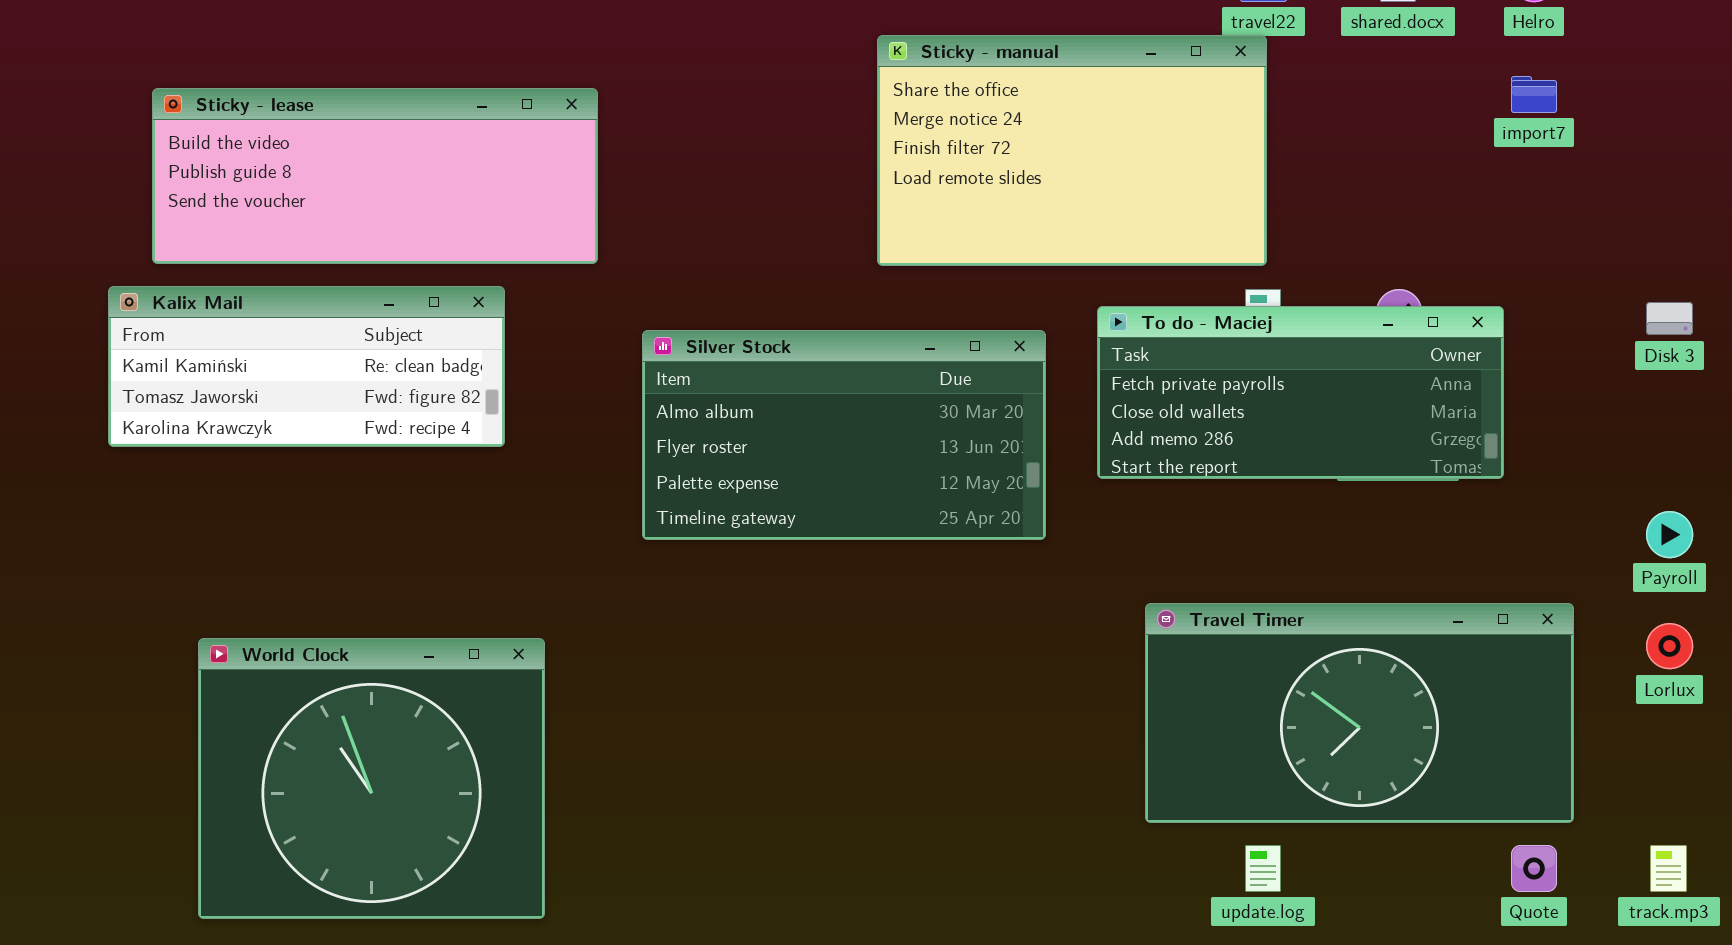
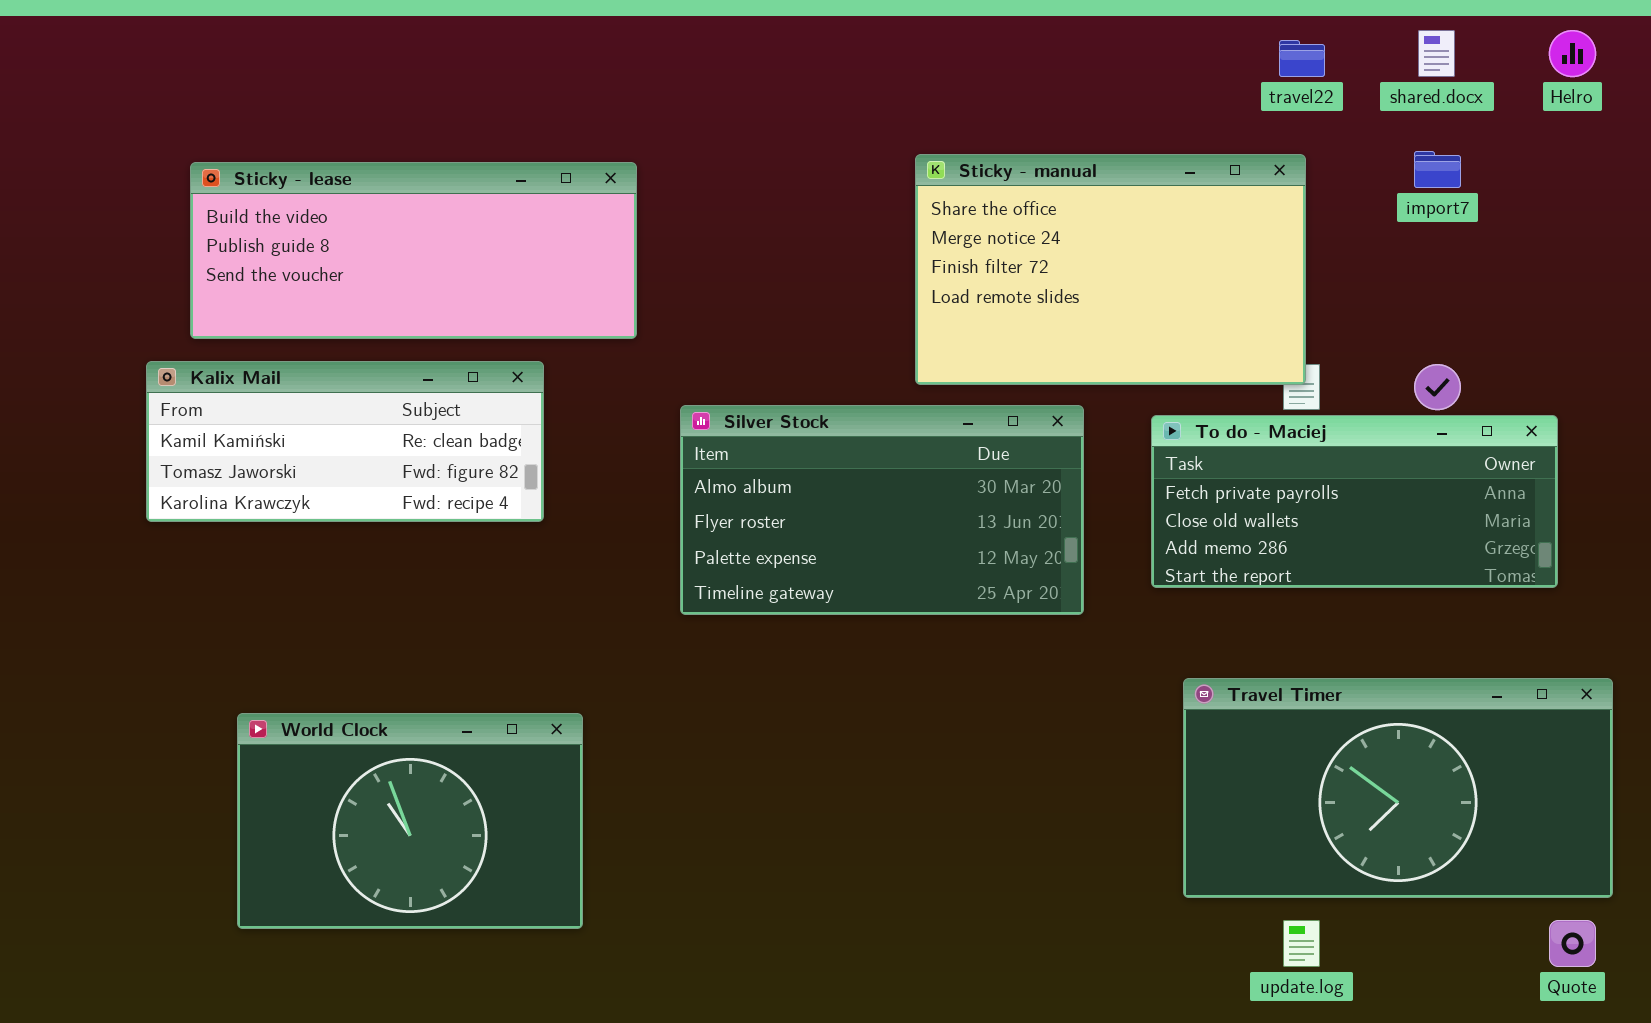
Sticky - manual: [877,35,1267,266] -> [915,154,1306,385], moved
import7: [1511,76,1557,113] -> [1414,151,1461,188], moved
To do - Maciej: [1097,306,1504,479] -> [1151,415,1558,588], moved
World Clock: [198,638,545,919] -> [237,713,583,929], resized

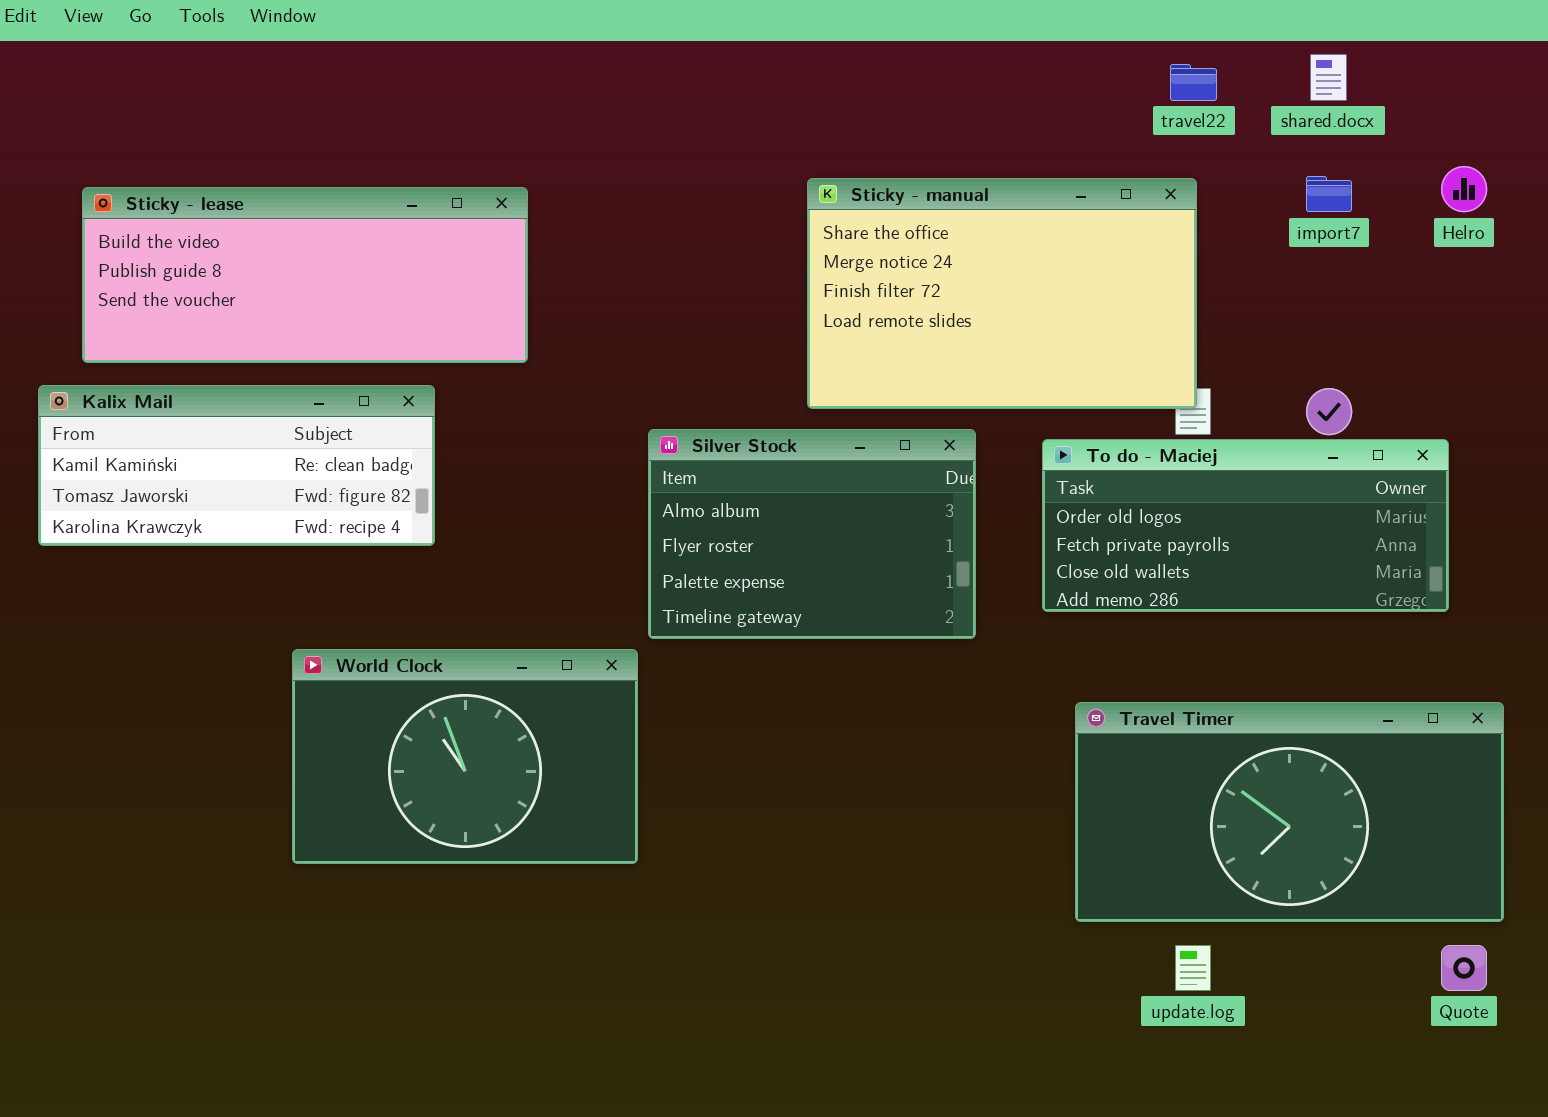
Helro: [1549,30,1596,77] -> [1441,166,1487,212], moved
Silver Stock: [680,405,1084,615] -> [648,429,976,639], resized
To do - Maciej: [1151,415,1558,588] -> [1042,439,1449,612], scrolled up 1 row
World Clock: [237,713,583,929] -> [292,649,638,864], moved

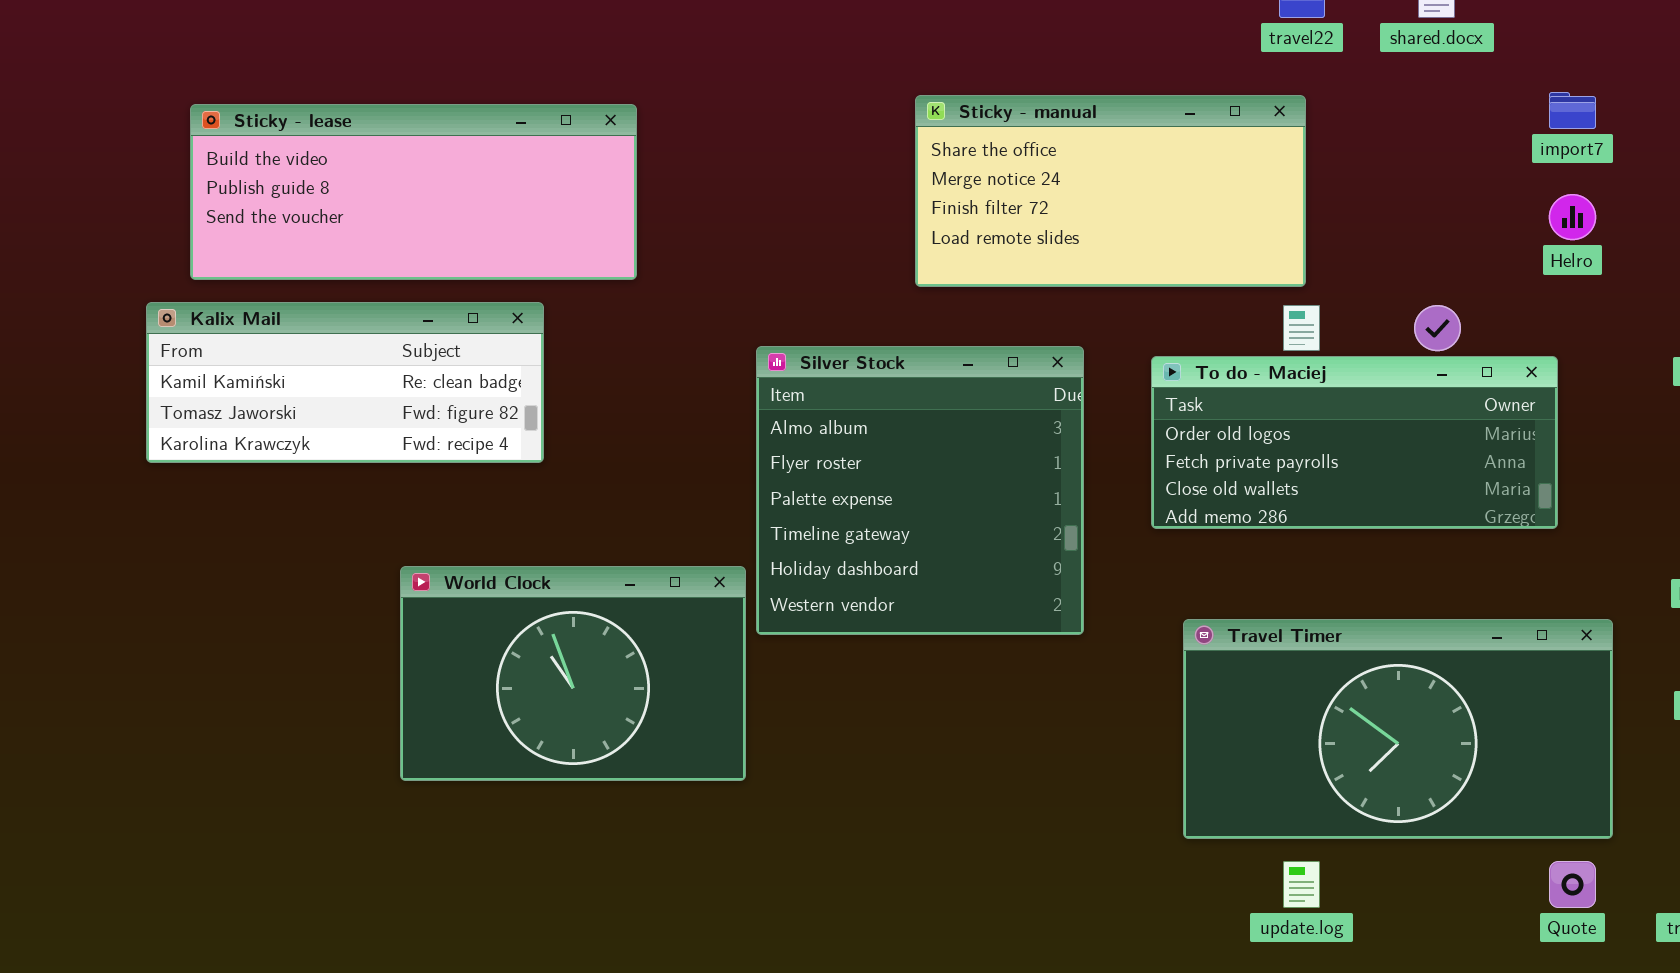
Helro: [1441,166,1487,212] -> [1549,194,1596,240], moved
import7: [1306,176,1352,212] -> [1549,92,1596,129], moved
Sticky - manual: [807,178,1197,409] -> [915,95,1306,287], resized
Silver Stock: [648,429,976,639] -> [756,346,1084,635], resized

